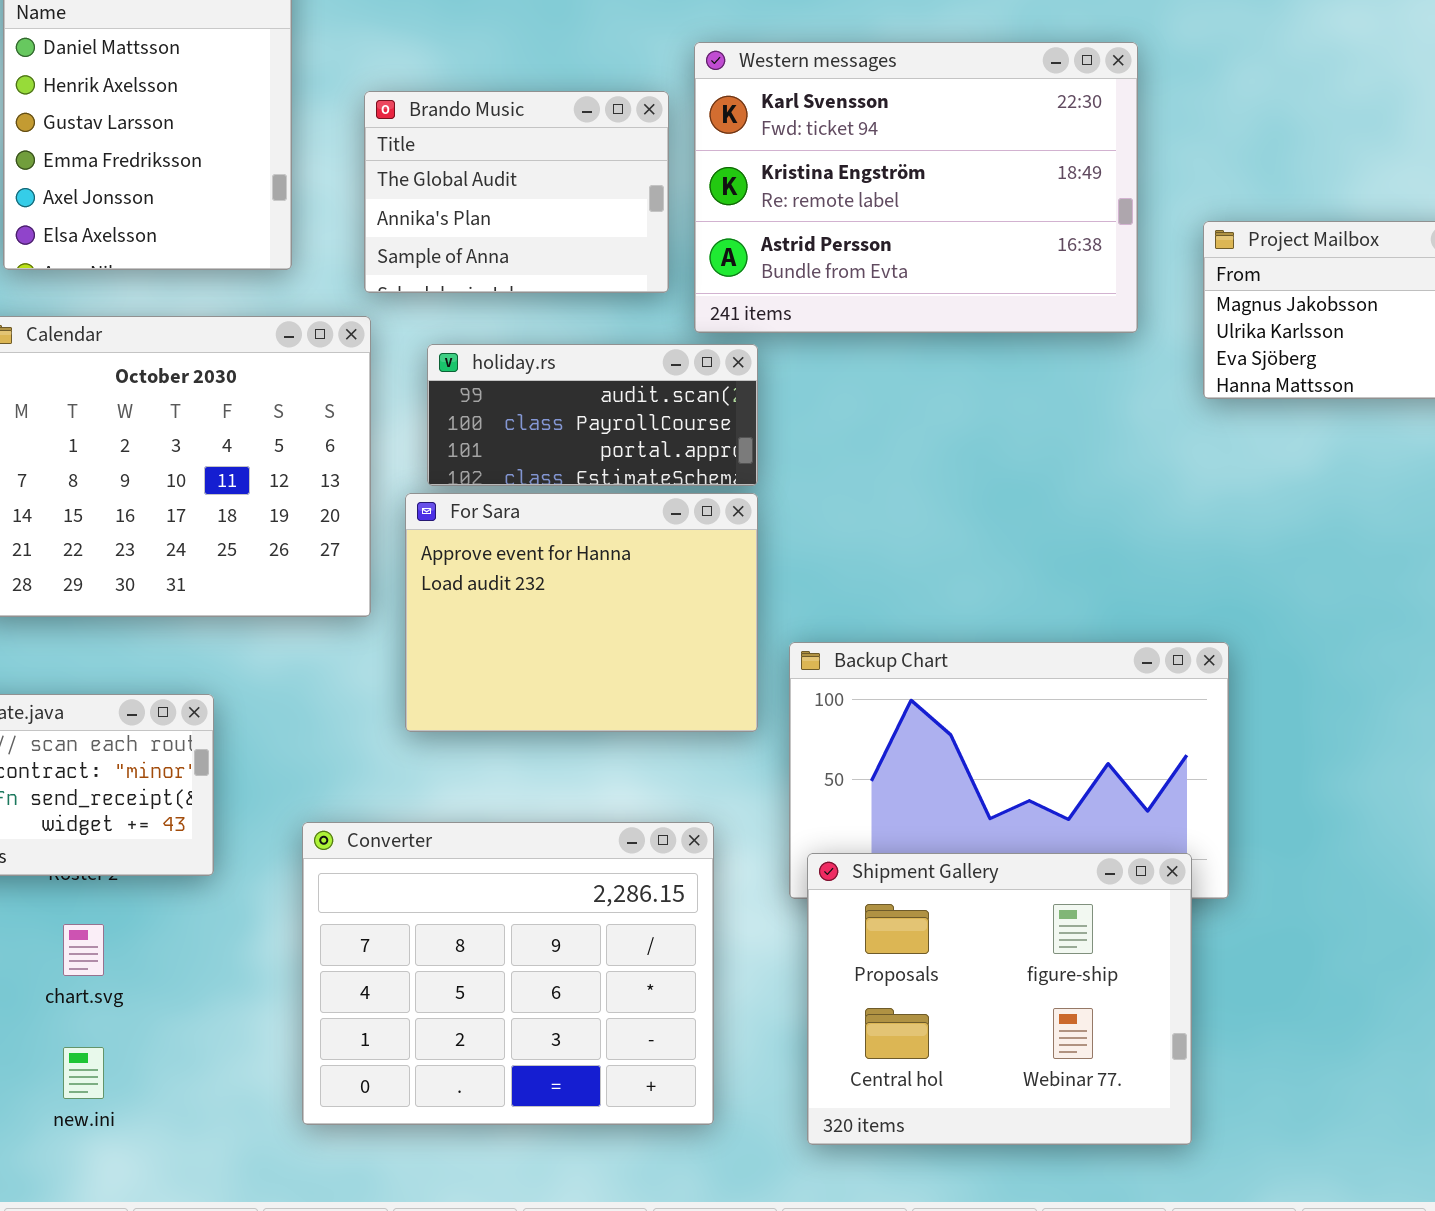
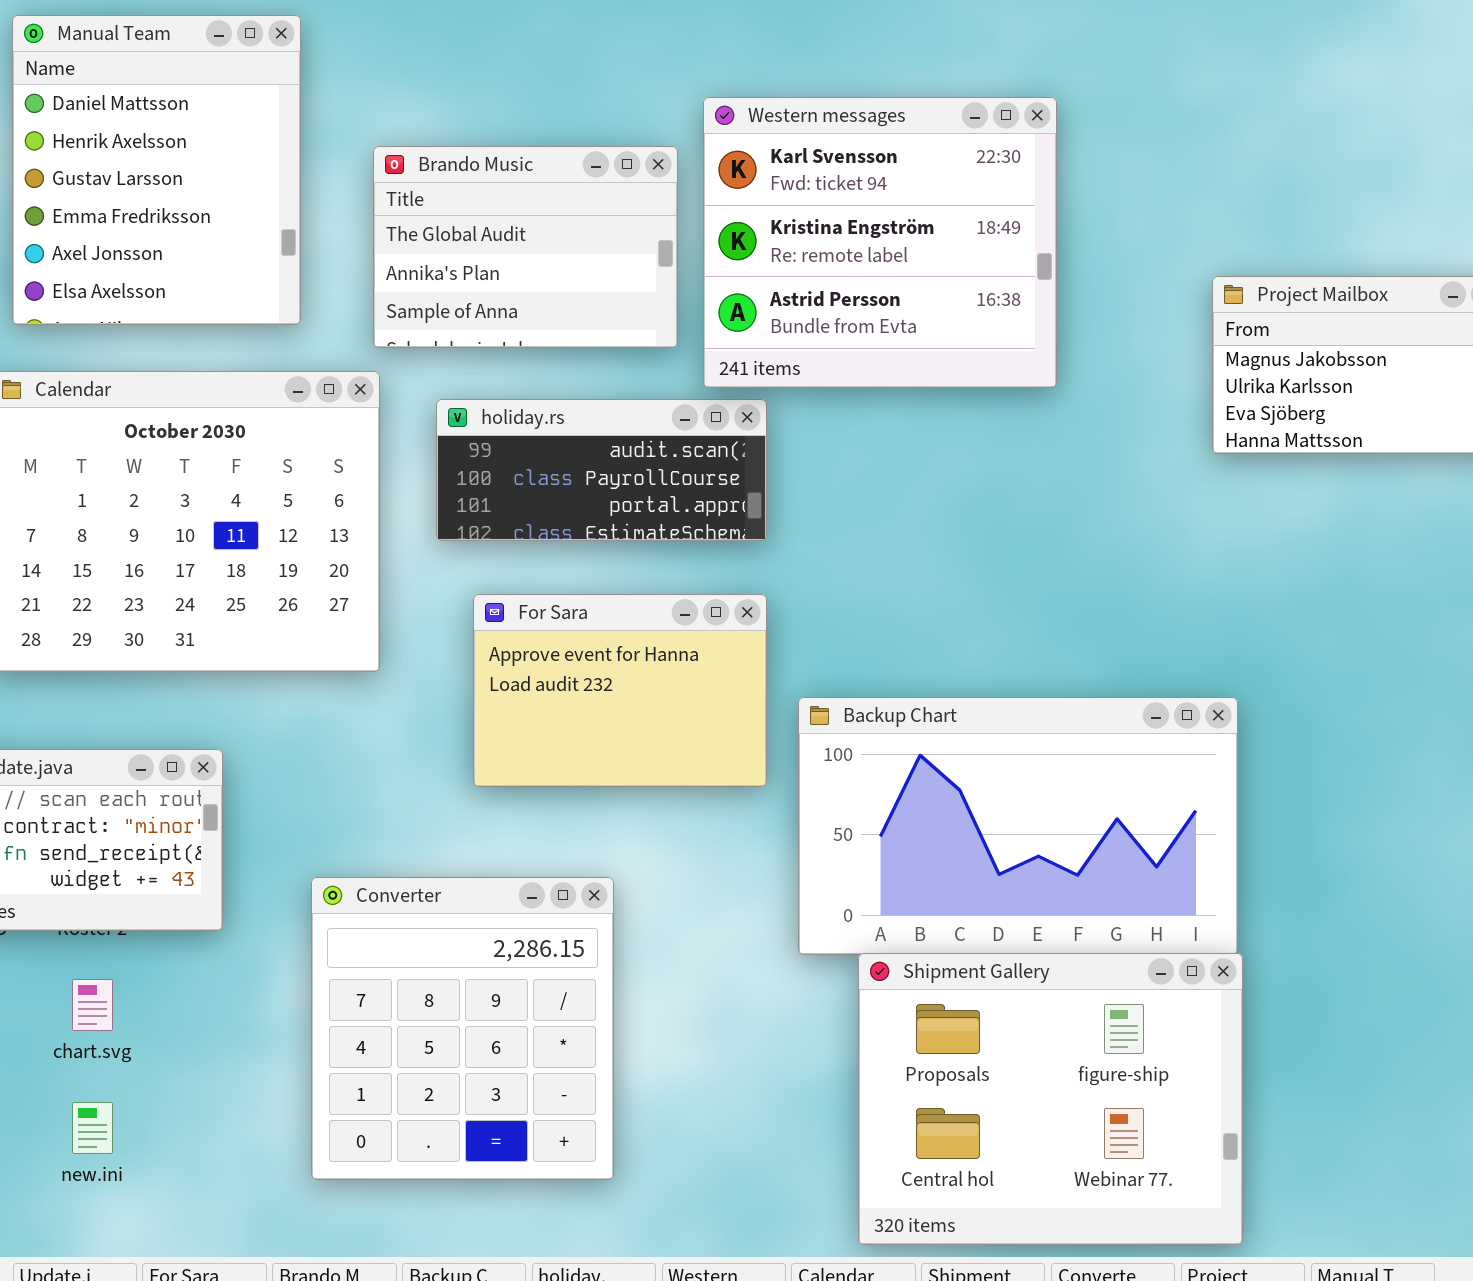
Western messages: [694,42,1138,333] -> [703,97,1057,388], resized
For Sara: [405,493,758,732] -> [473,594,767,787], resized
Converter: [302,822,714,1125] -> [311,877,614,1180], resized
Shipment Gallery: [807,853,1192,1145] -> [858,953,1243,1245], moved

